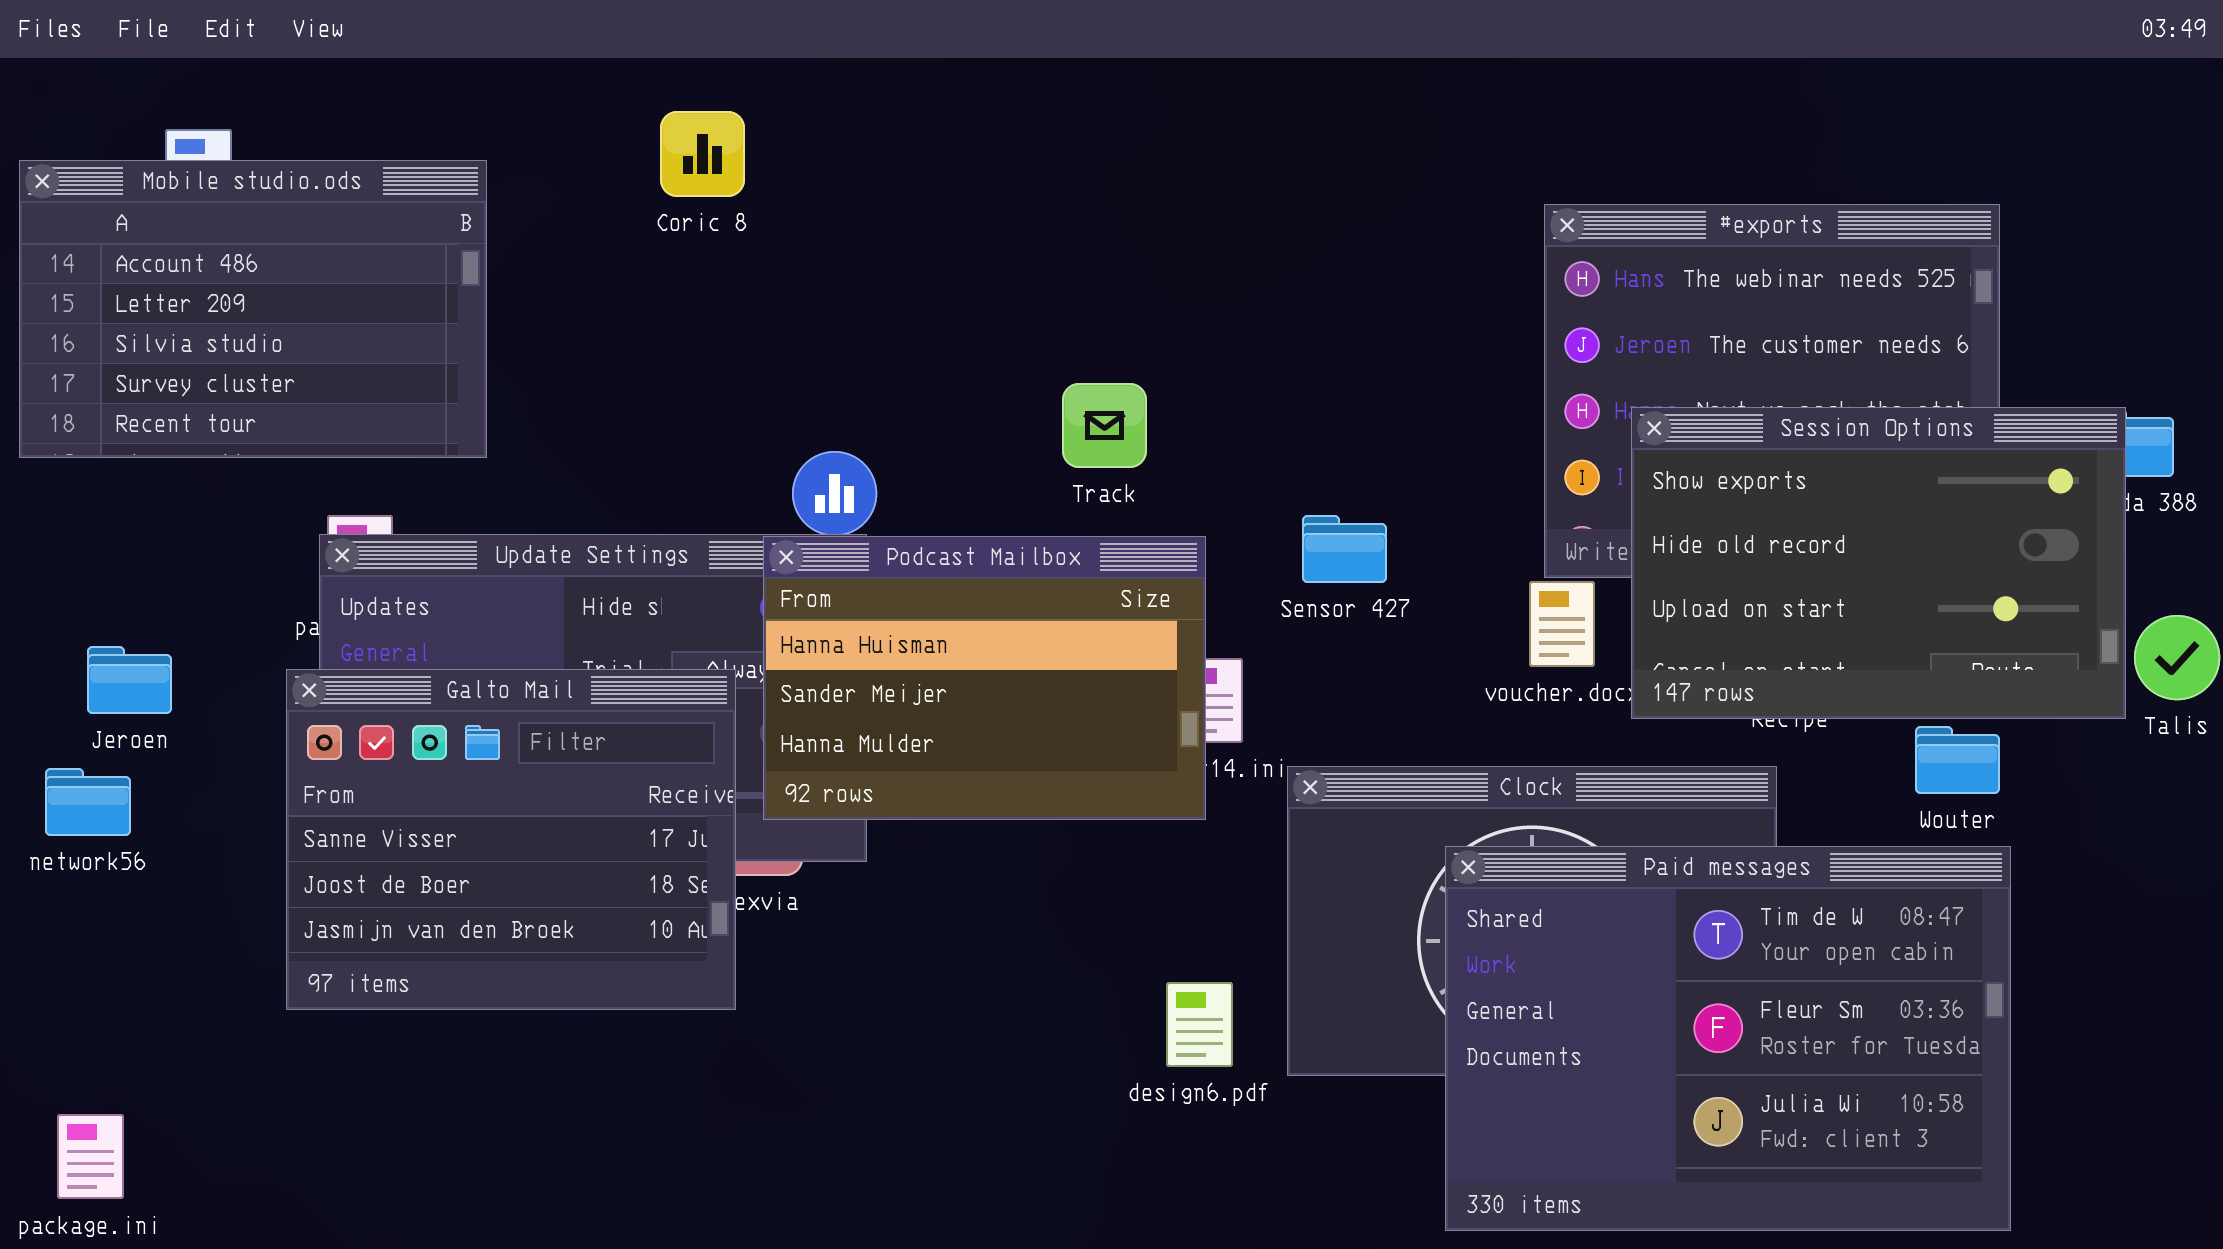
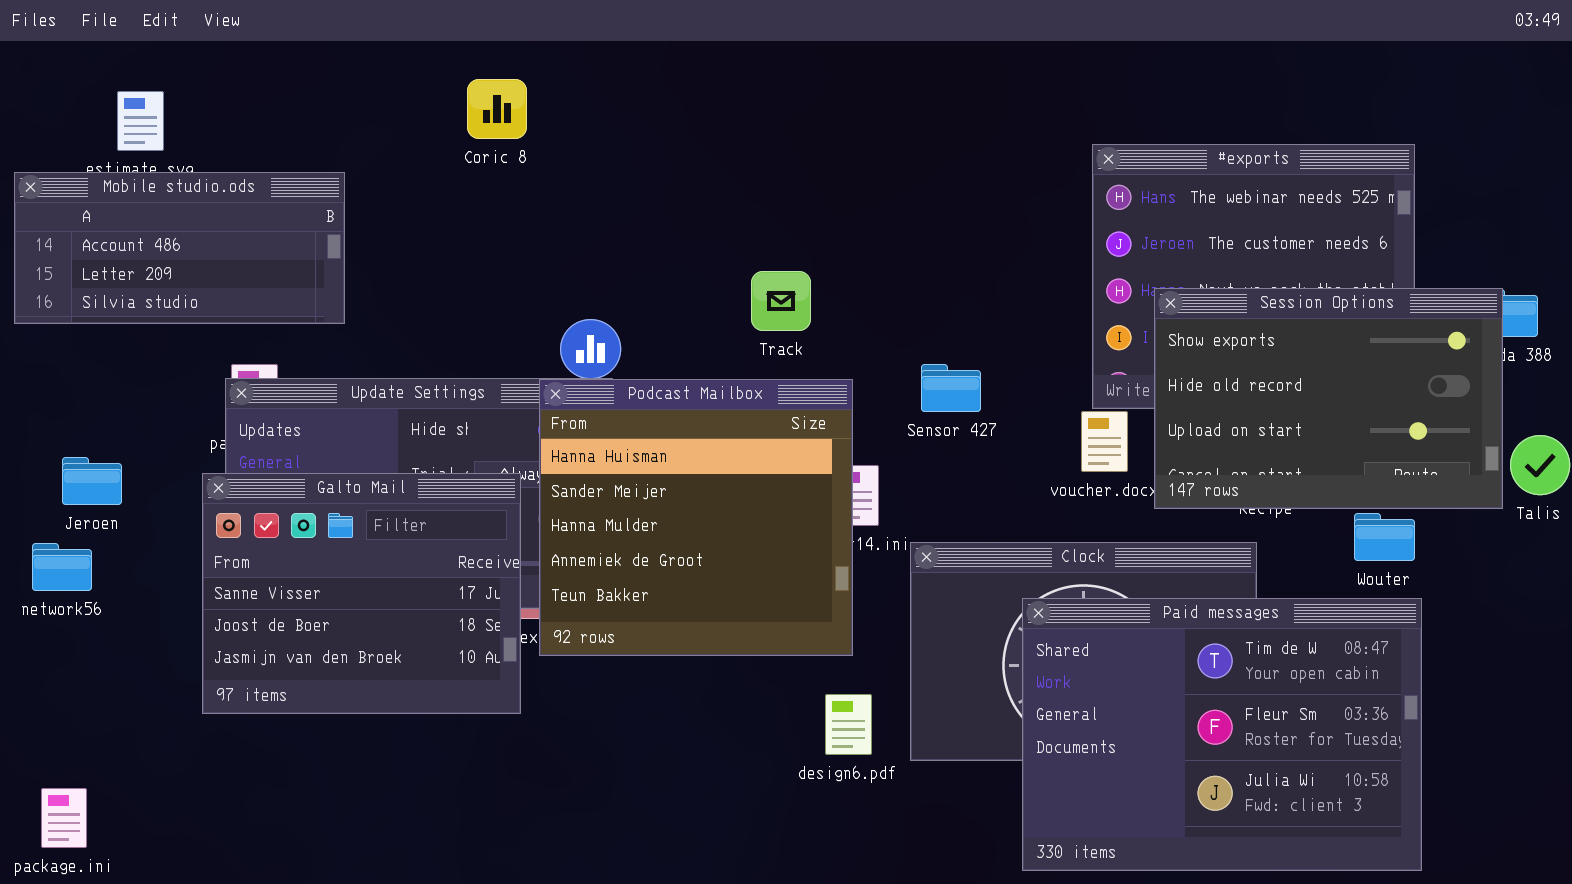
Mobile studio.ods: [19,160,487,458] -> [14,172,345,324], resized
Podcast Mailbox: [763,536,1206,820] -> [539,379,853,656], resized

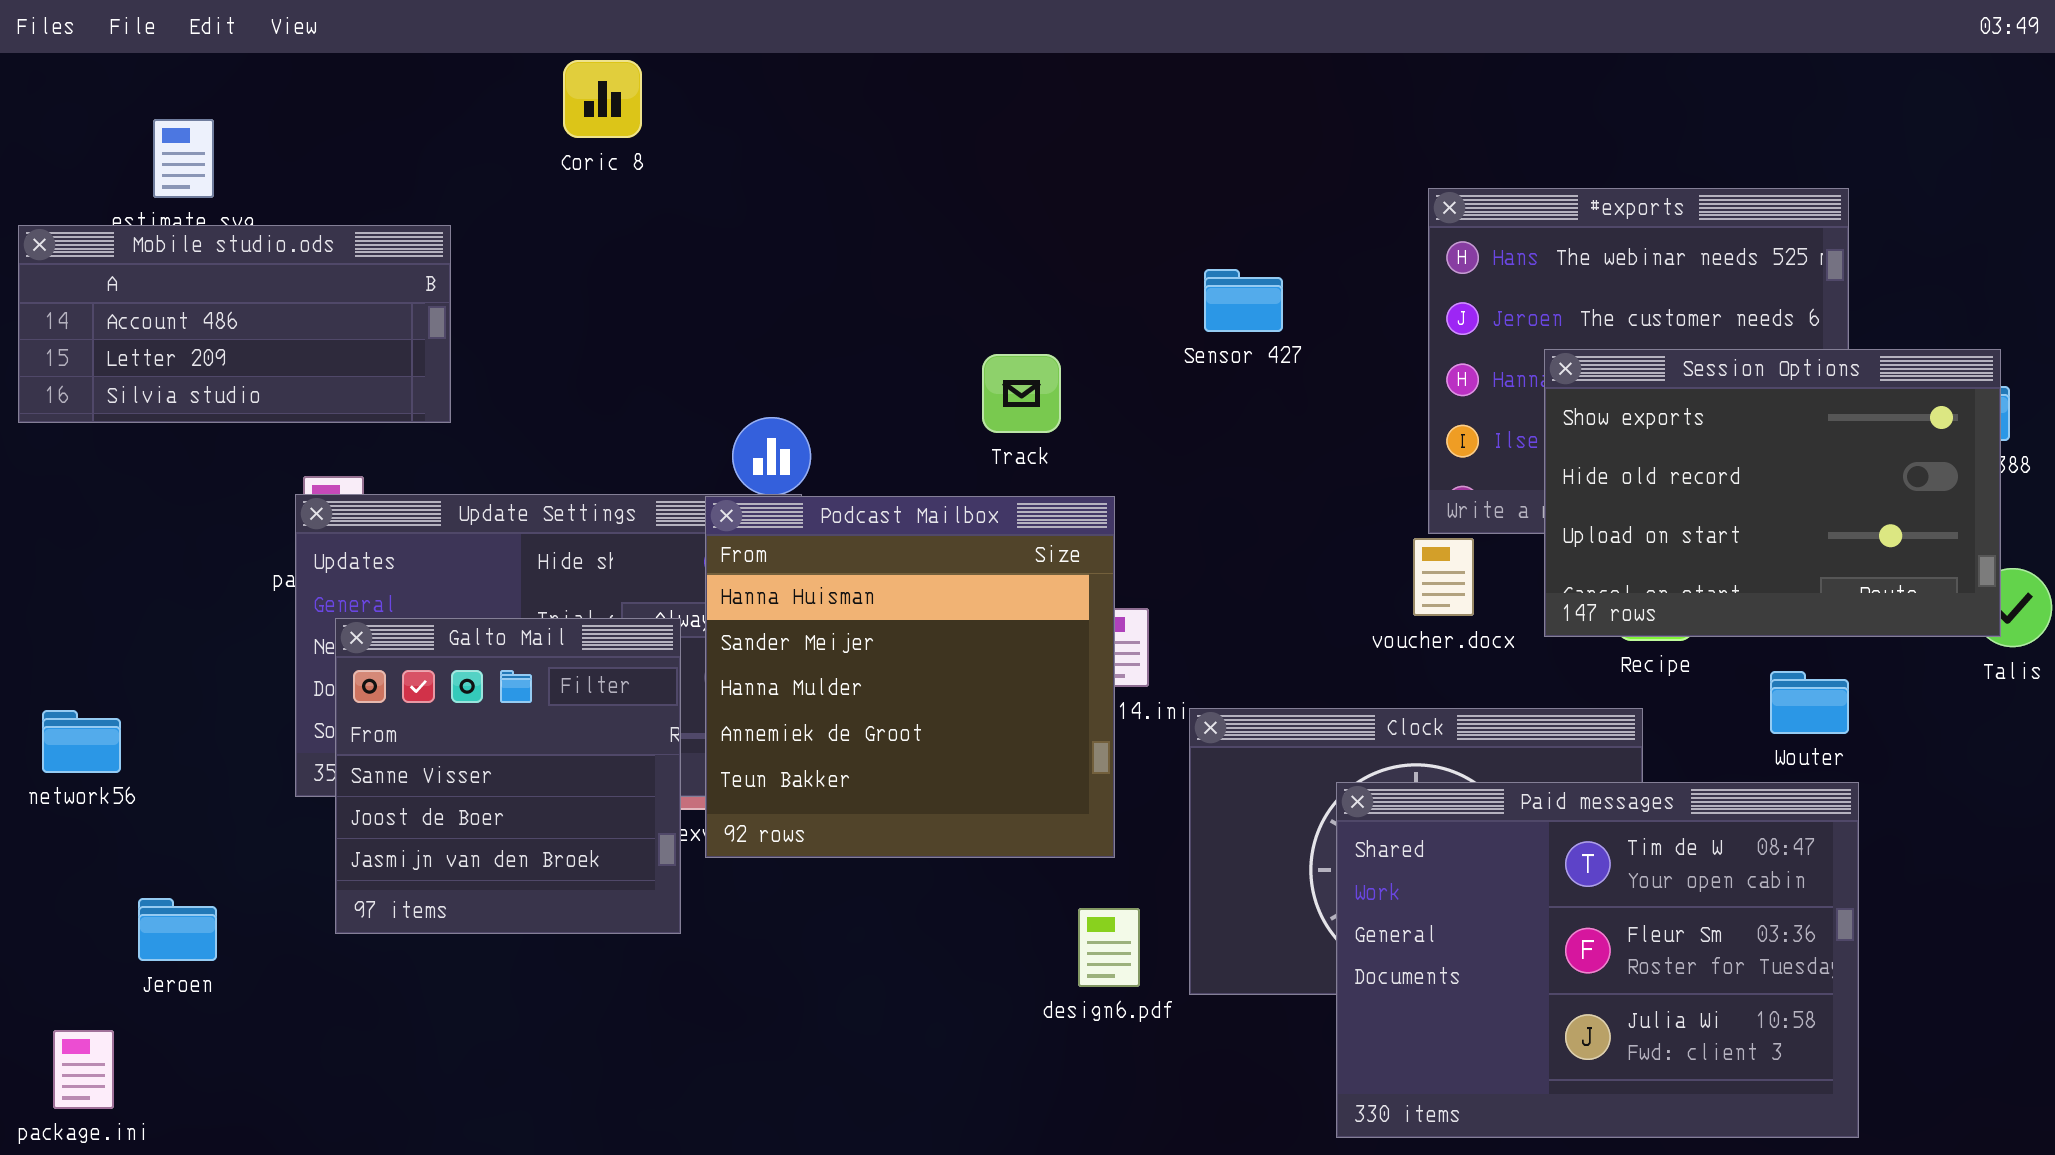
Coric 8: [467,79,527,139] -> [563,60,642,138], moved
Session Options: [1154,288,1503,509] -> [1544,349,2001,637], moved
Sensor 427: [921,364,981,412] -> [1204,269,1283,332], moved
Jeroen: [62,457,122,505] -> [138,898,217,961], moved
Galto Mail: [202,473,521,714] -> [335,618,681,934], resized

